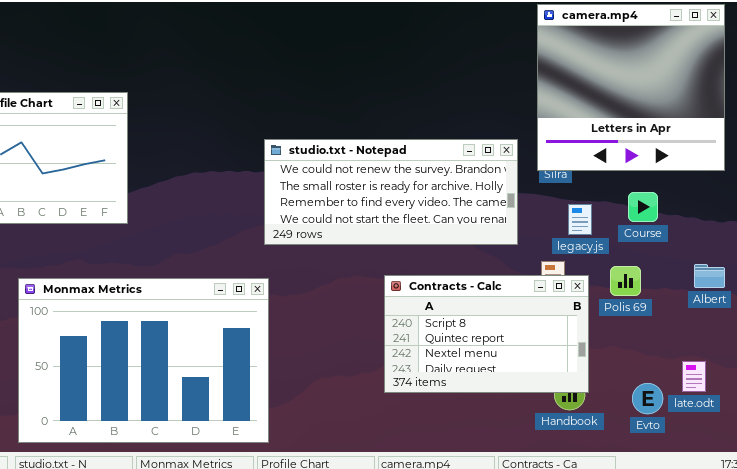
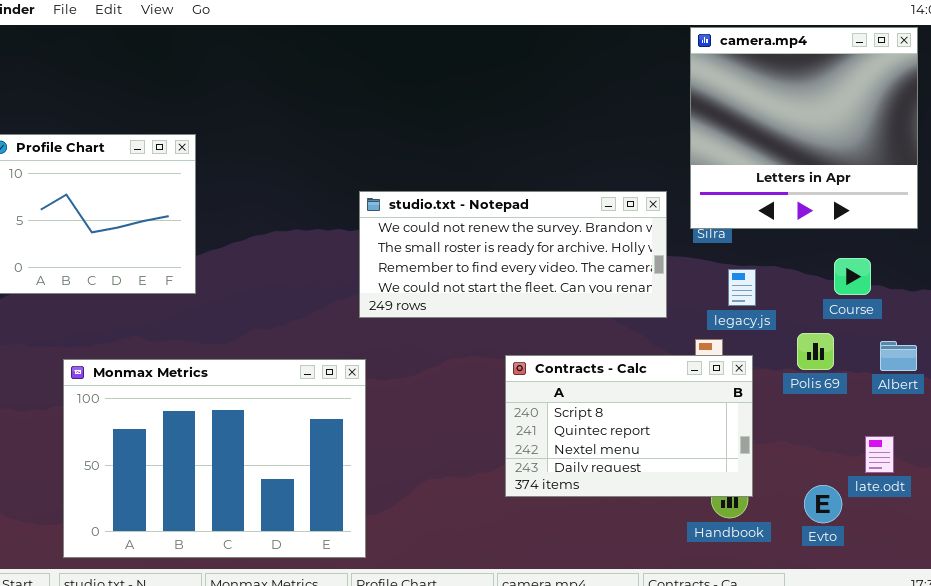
Course: [628,192,658,222] -> [834,258,871,295], moved
Polis 69: [610,266,641,296] -> [797,333,834,370], moved
late.odt: [682,361,706,392] -> [865,436,894,473], moved

